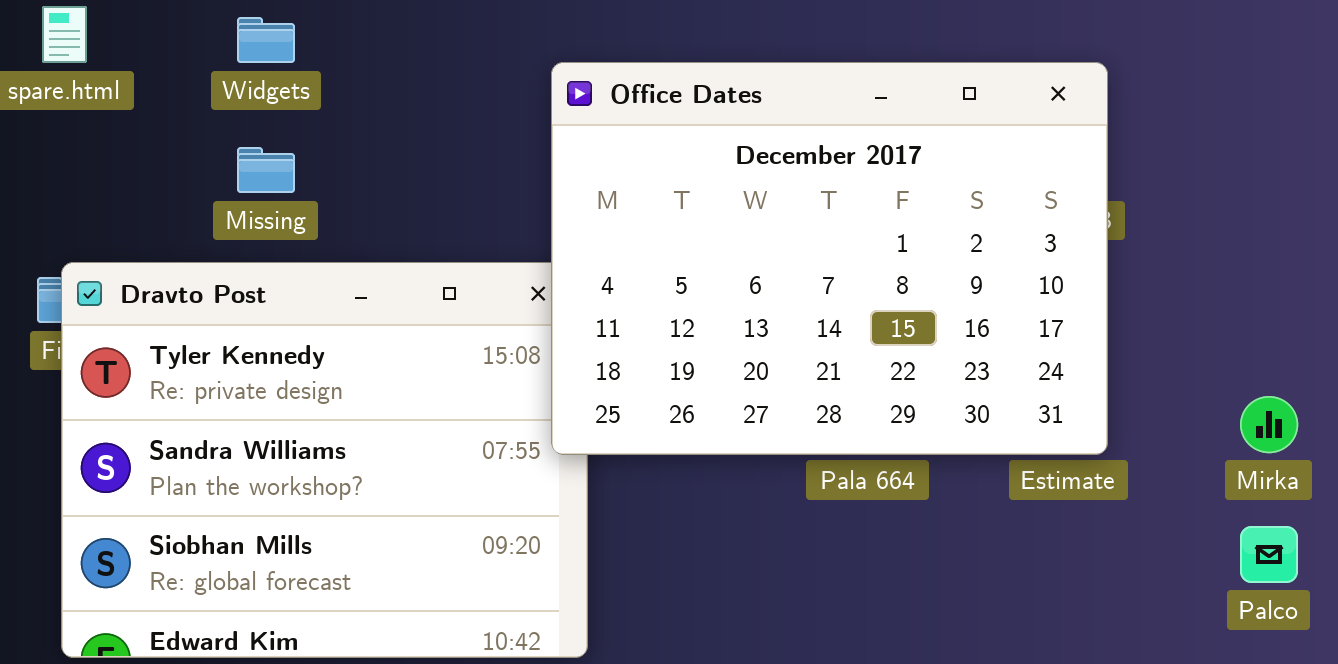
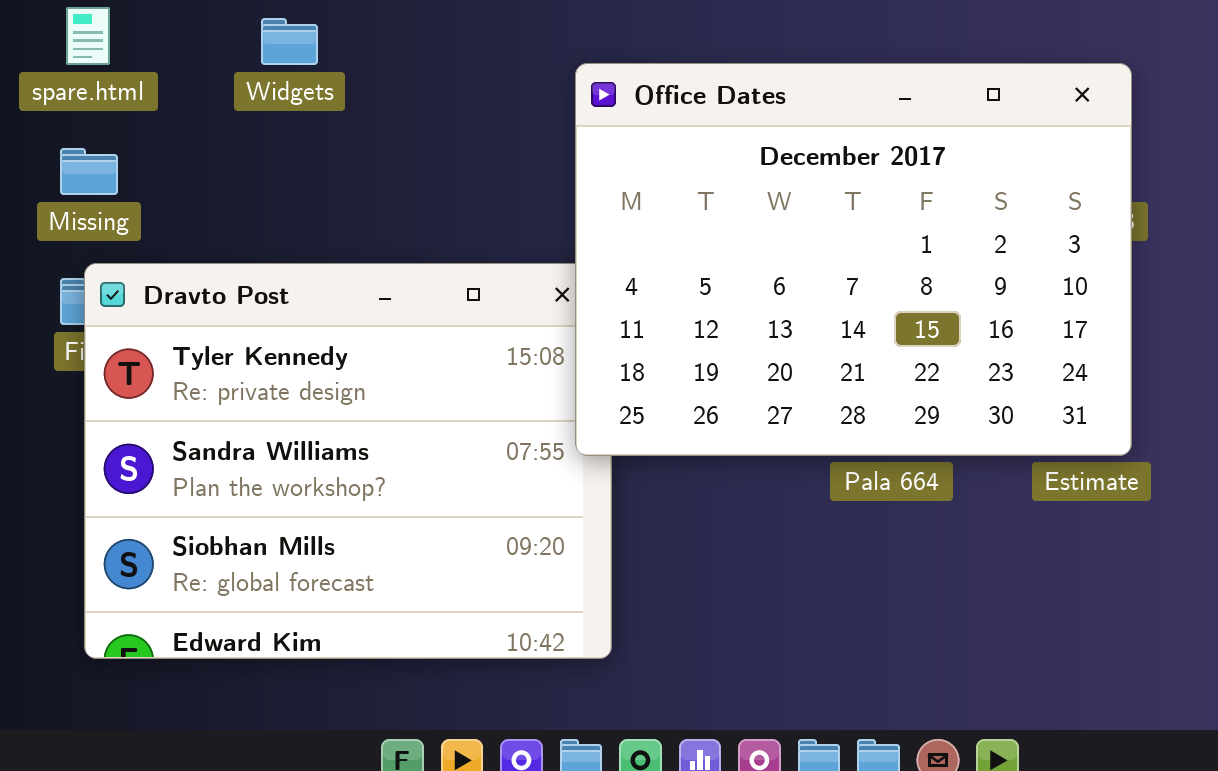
Missing: [237,147,295,193] -> [60,148,118,195], moved

